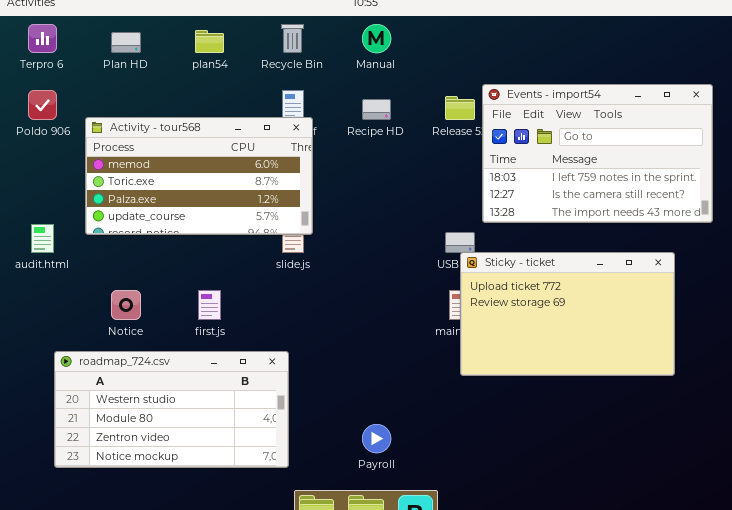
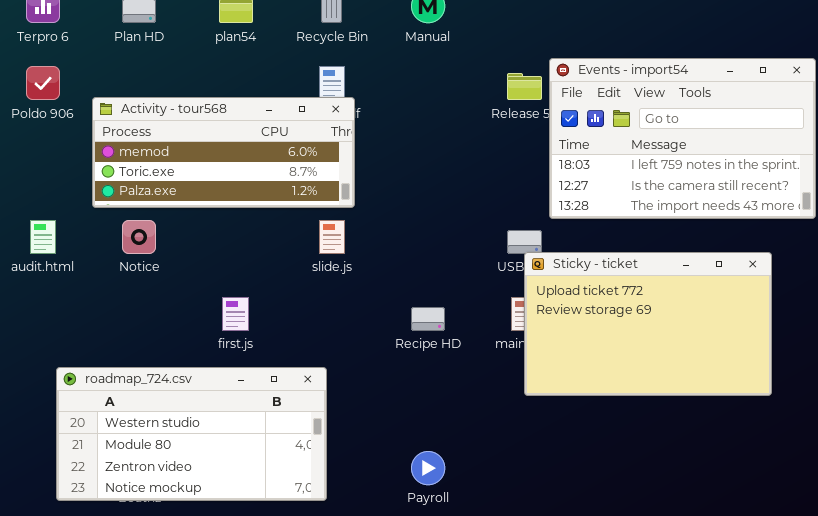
Recipe HD: [362,99,391,120] -> [411,307,445,331], moved
Activity - tour568: [85,117,313,235] -> [92,97,355,208], resized
Notice: [111,290,141,320] -> [122,220,156,254], moved

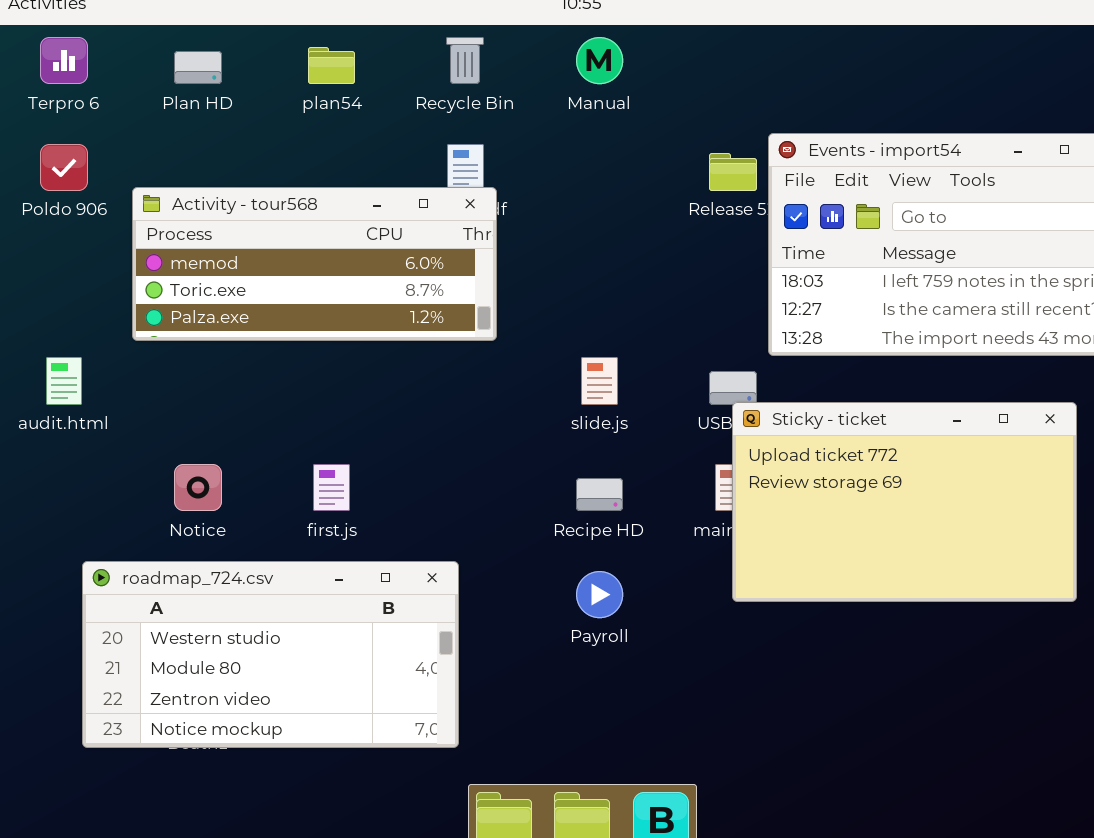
Notice: [122,220,156,254] -> [174,464,222,511], moved
slide.js: [319,220,345,254] -> [581,357,618,405], moved
Payroll: [411,451,445,485] -> [576,571,623,618], moved

